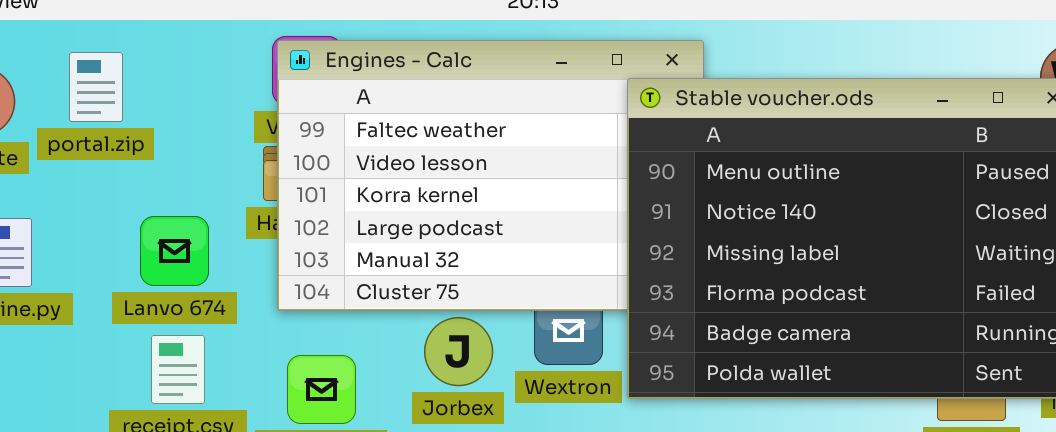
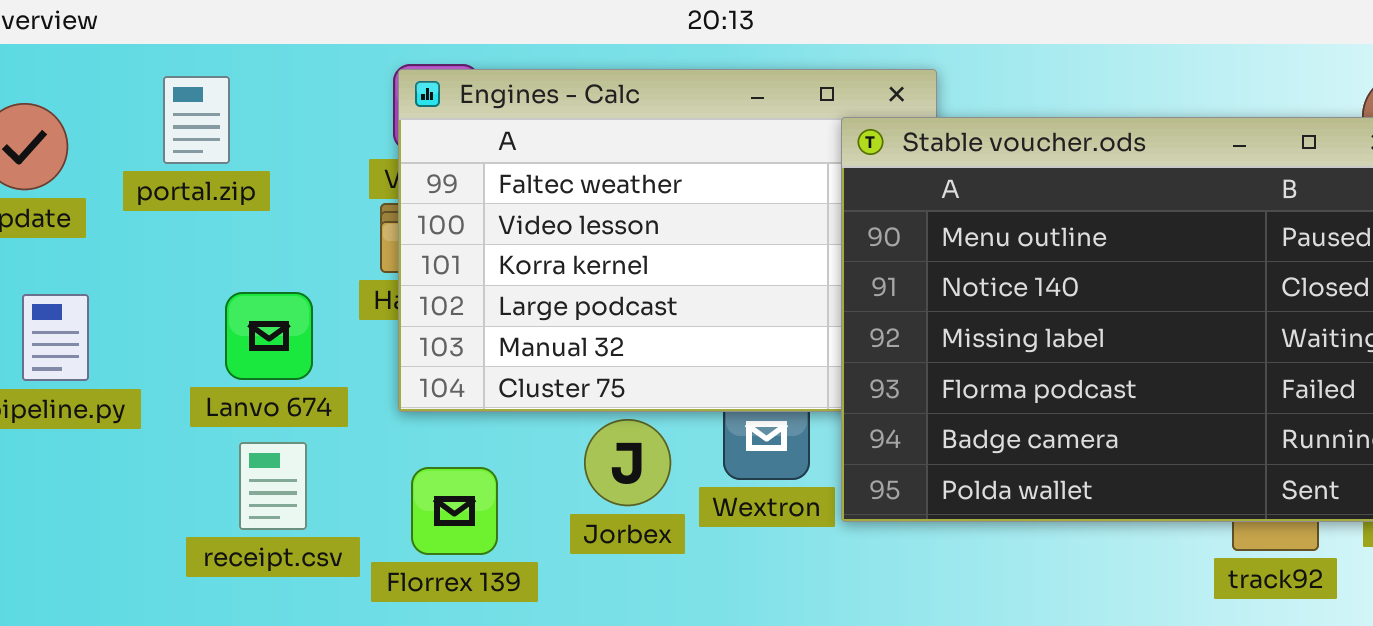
portal.zip: [69,52,123,122] -> [163,76,230,164], moved

